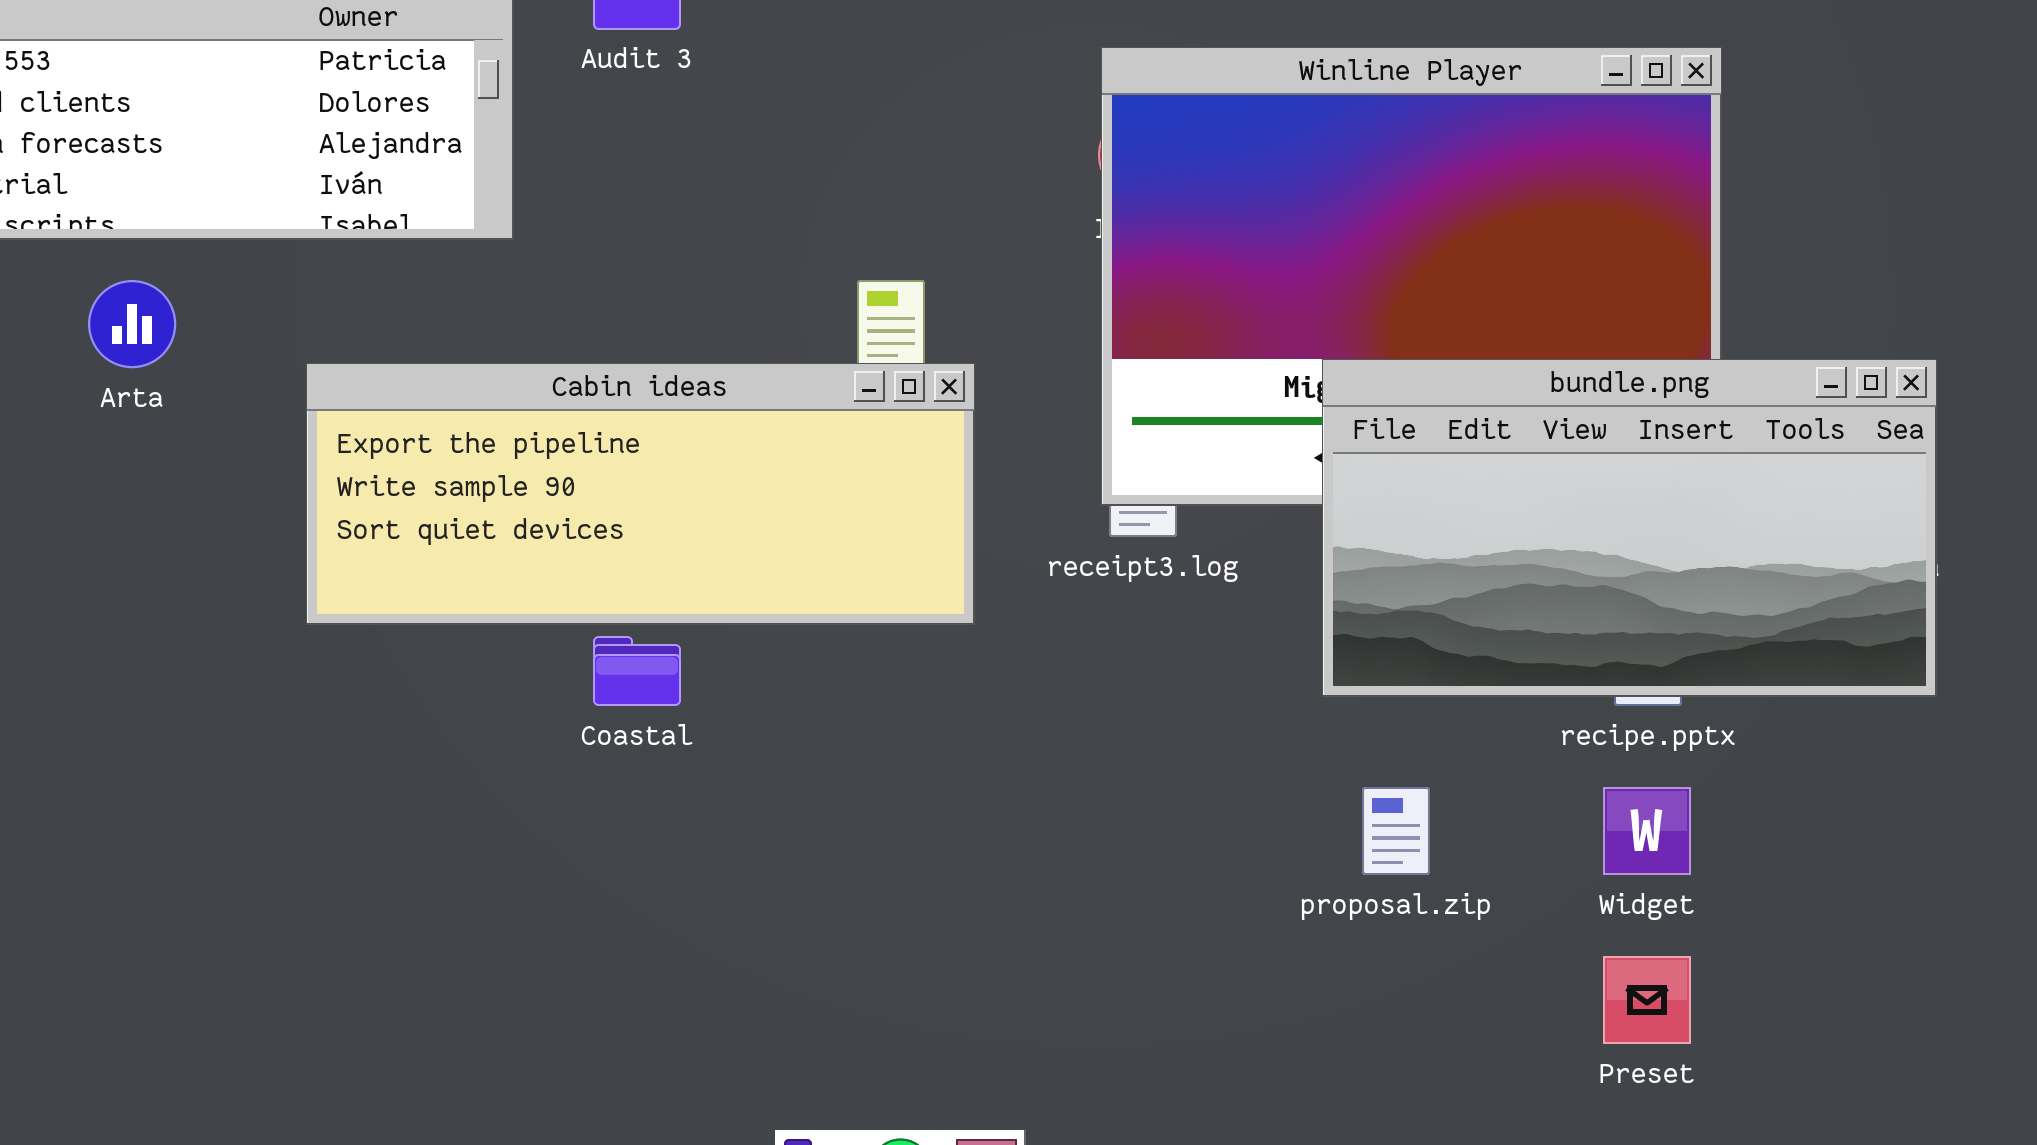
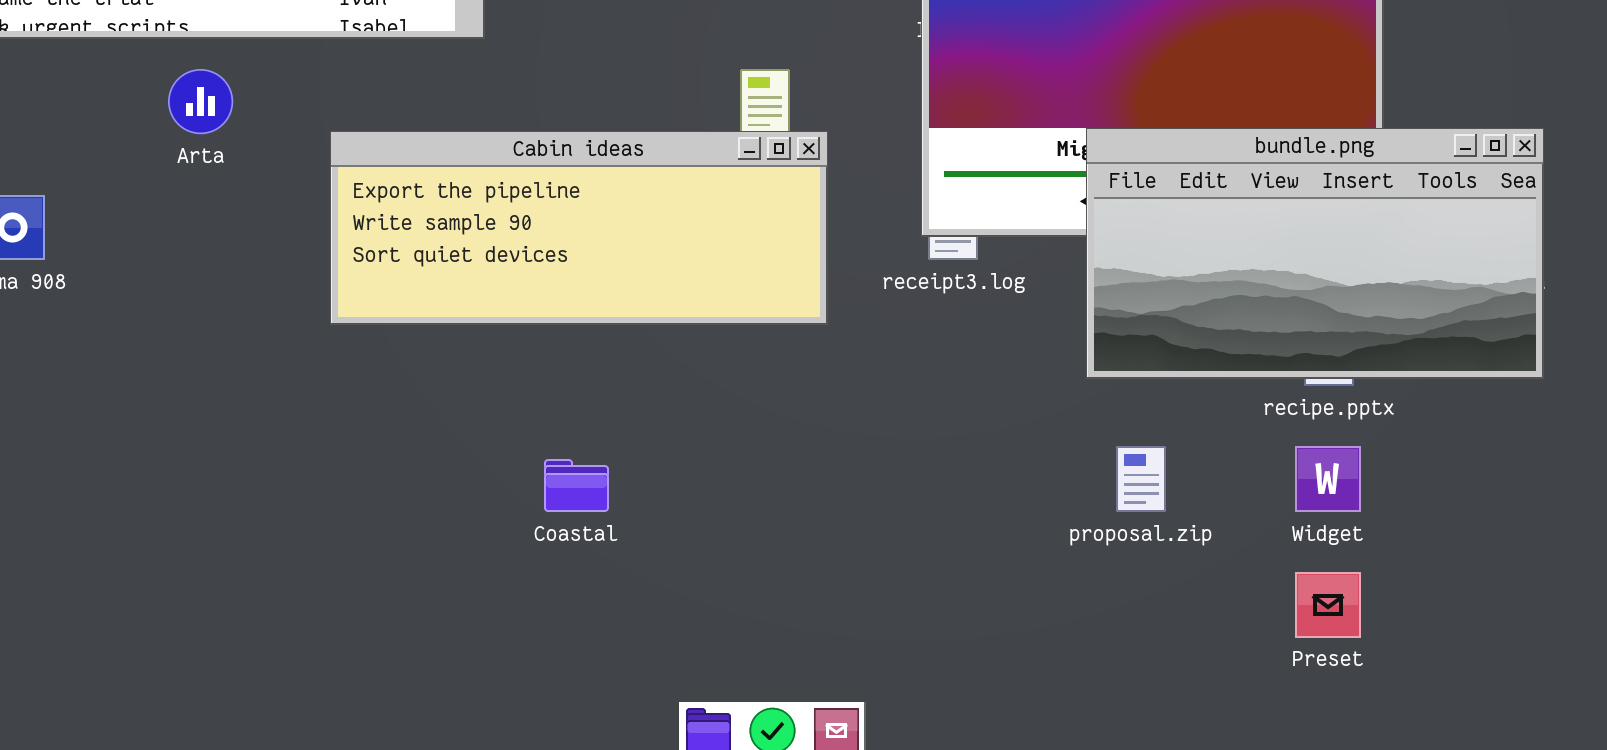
Coastal: [593,636,681,706] -> [544,459,609,512], moved

